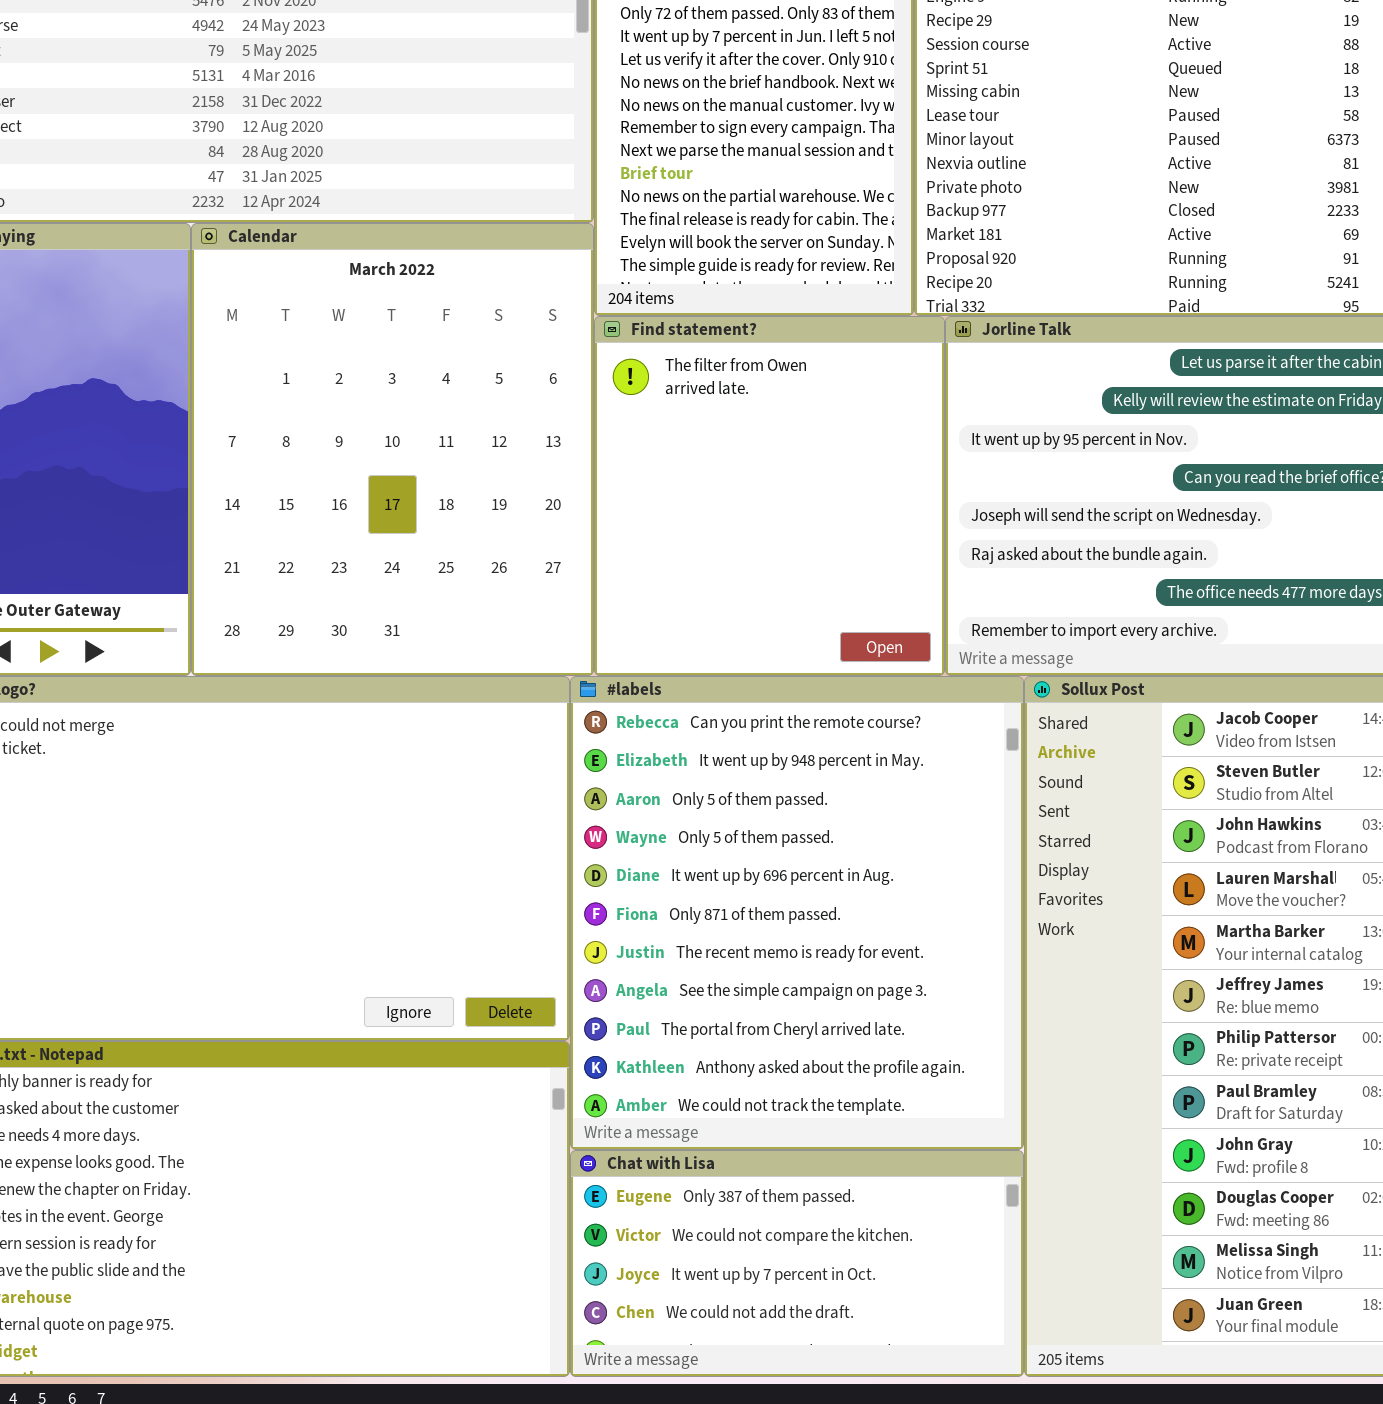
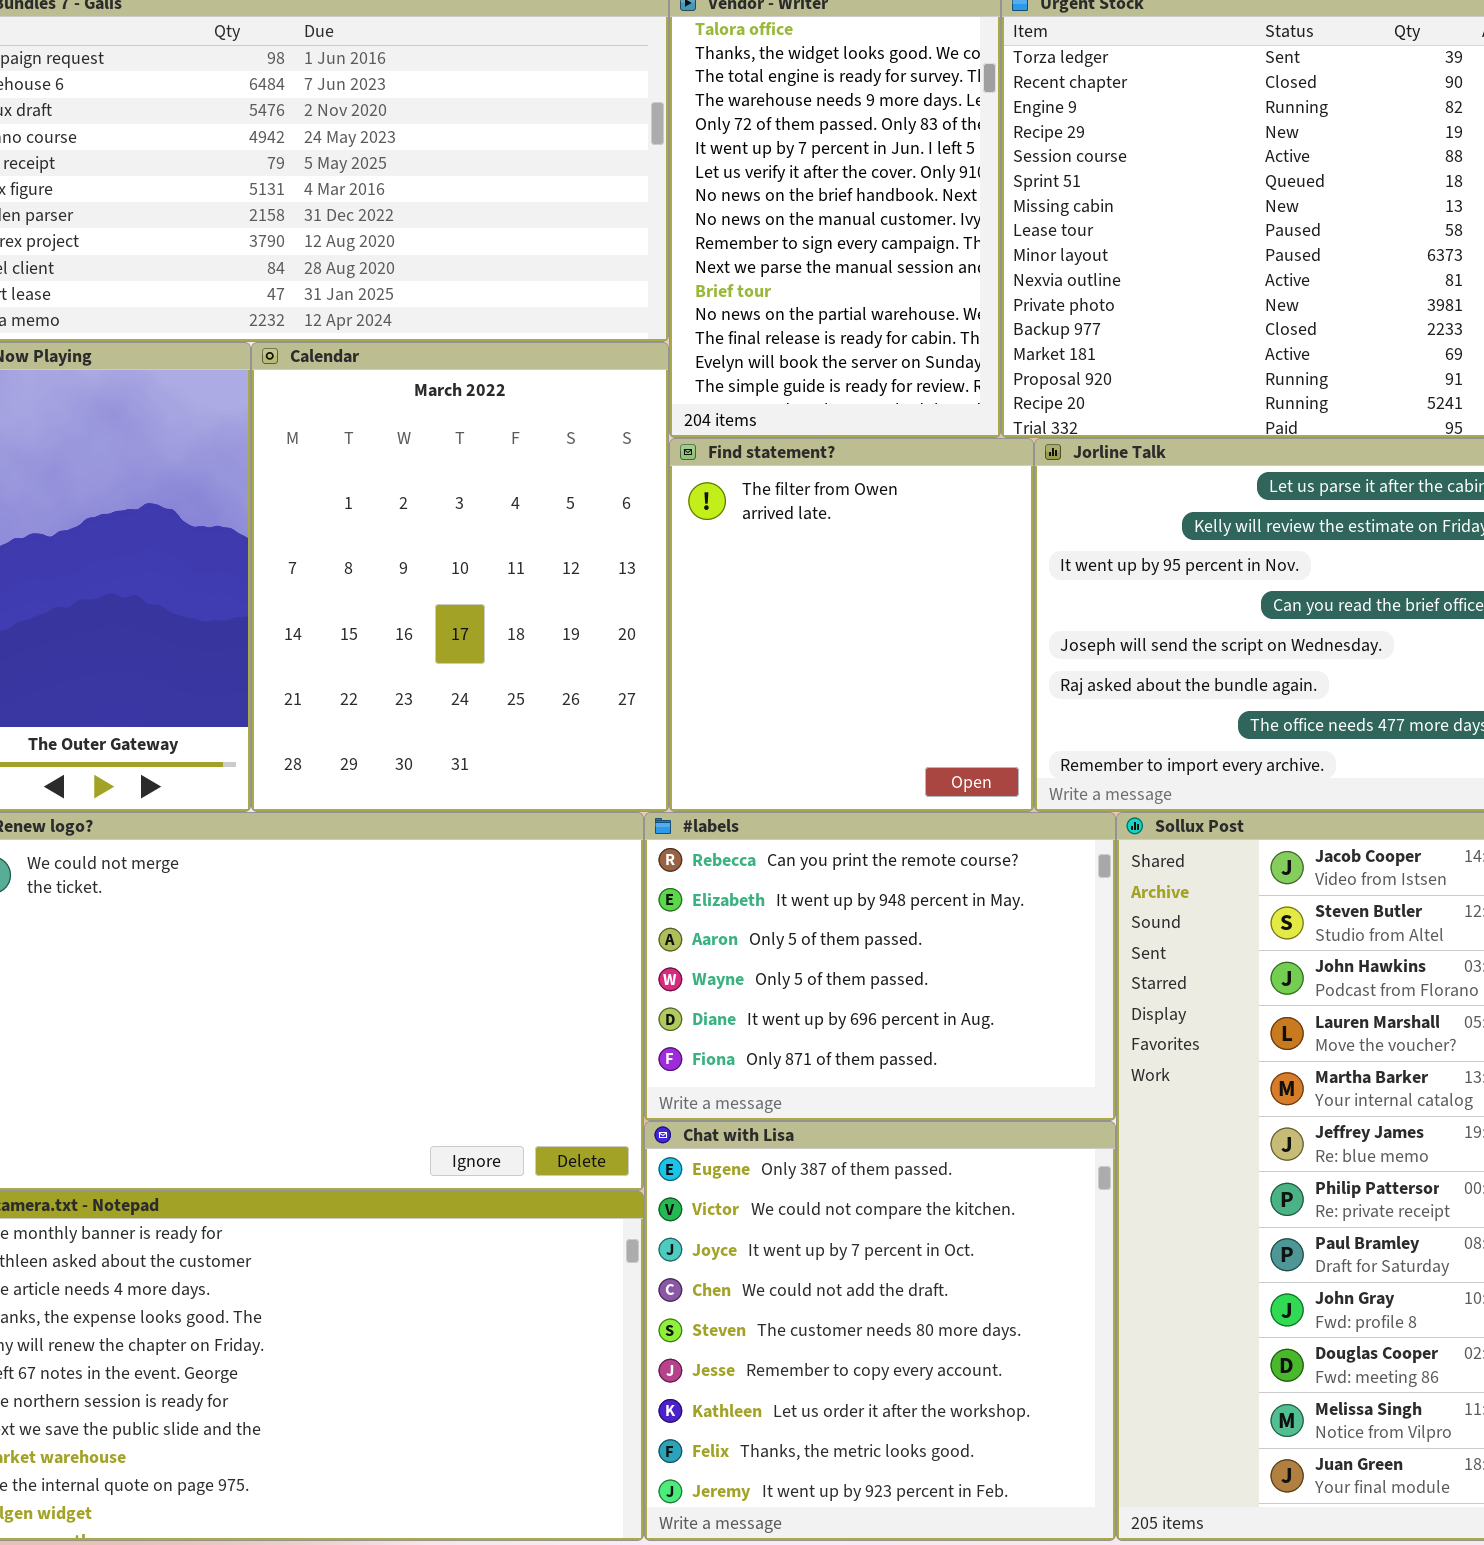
#labels: [570,676,1024,1150] -> [644,812,1116,1121], resized
Chat with Lisa: [570,1150,1024,1377] -> [644,1121,1116,1541], resized

